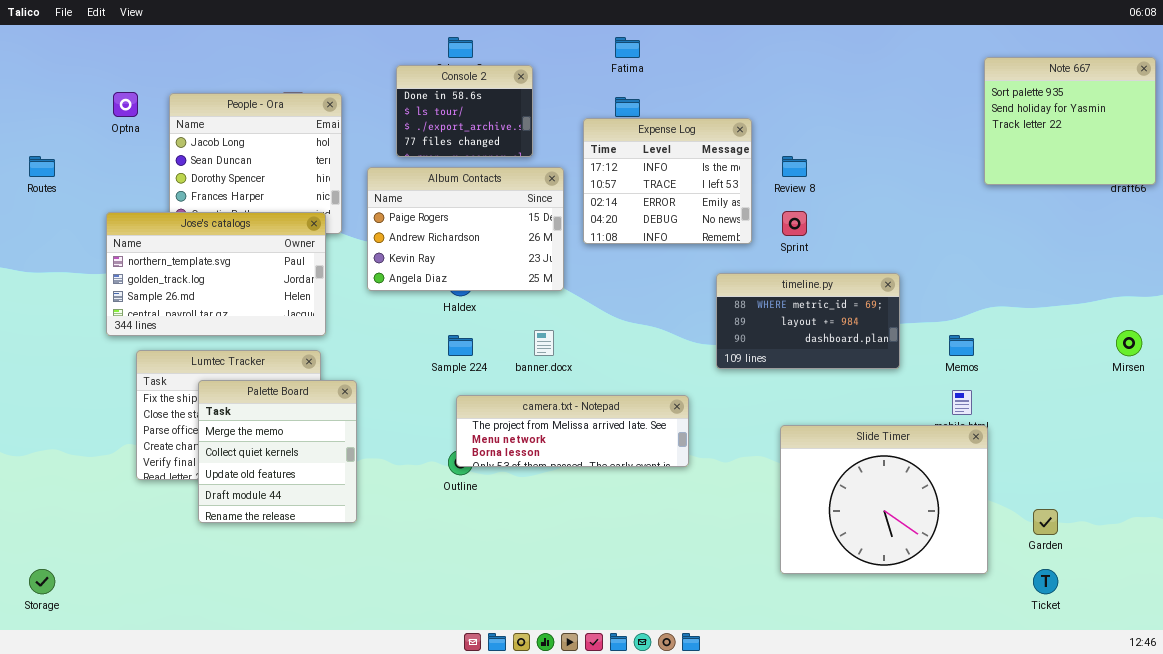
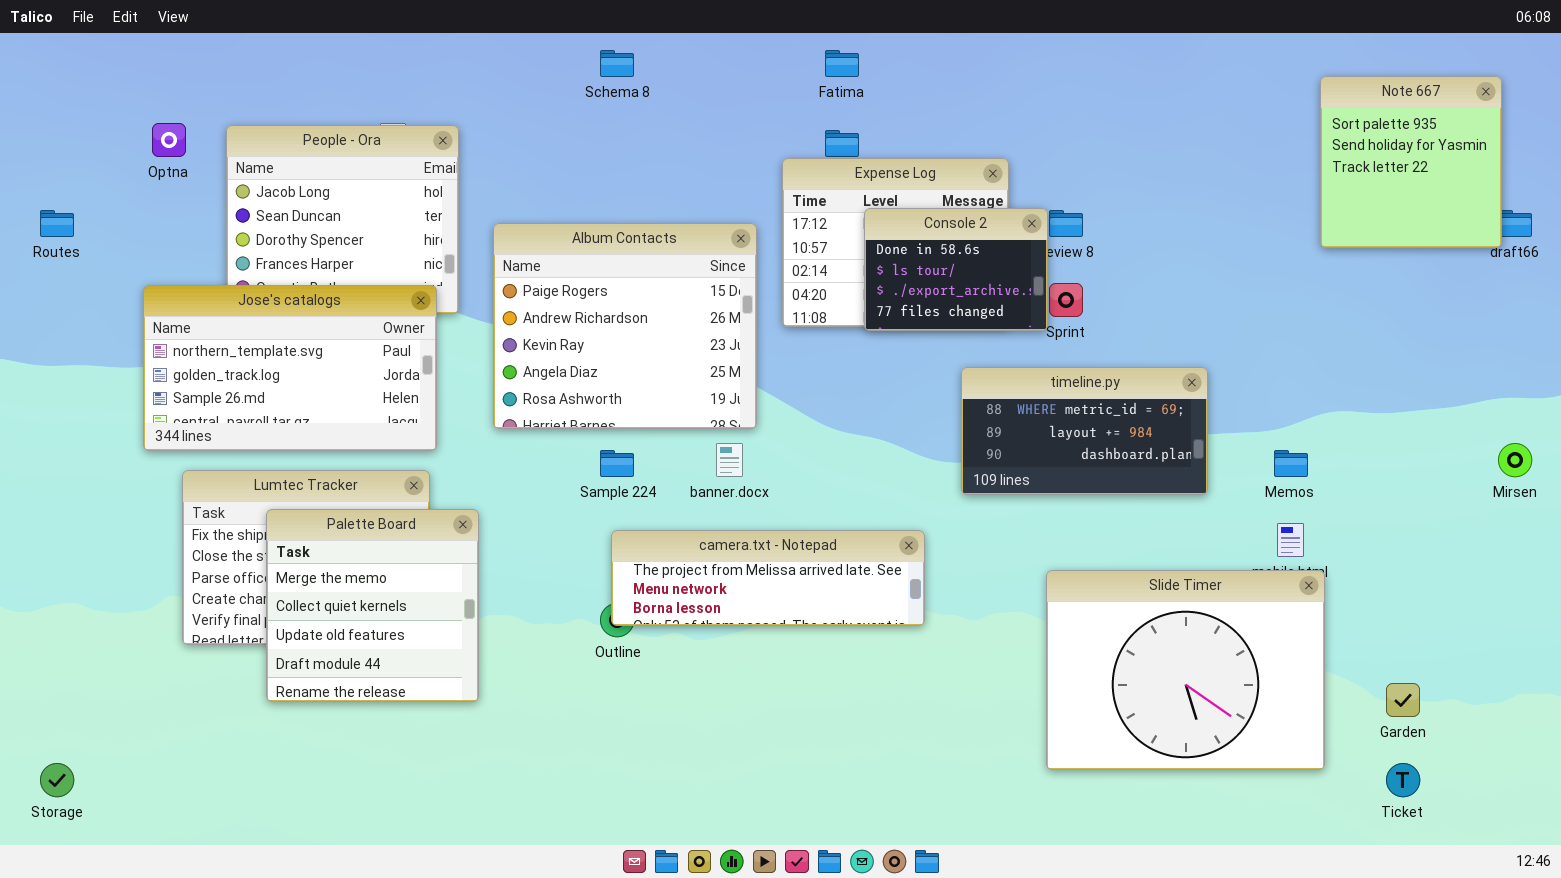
Note 667: [984,57,1156,185] -> [1320,76,1502,248], resized
Console 2: [396,65,533,157] -> [864,208,1048,331], moved
Album Contacts: [367,167,564,291] -> [493,223,757,429], resized

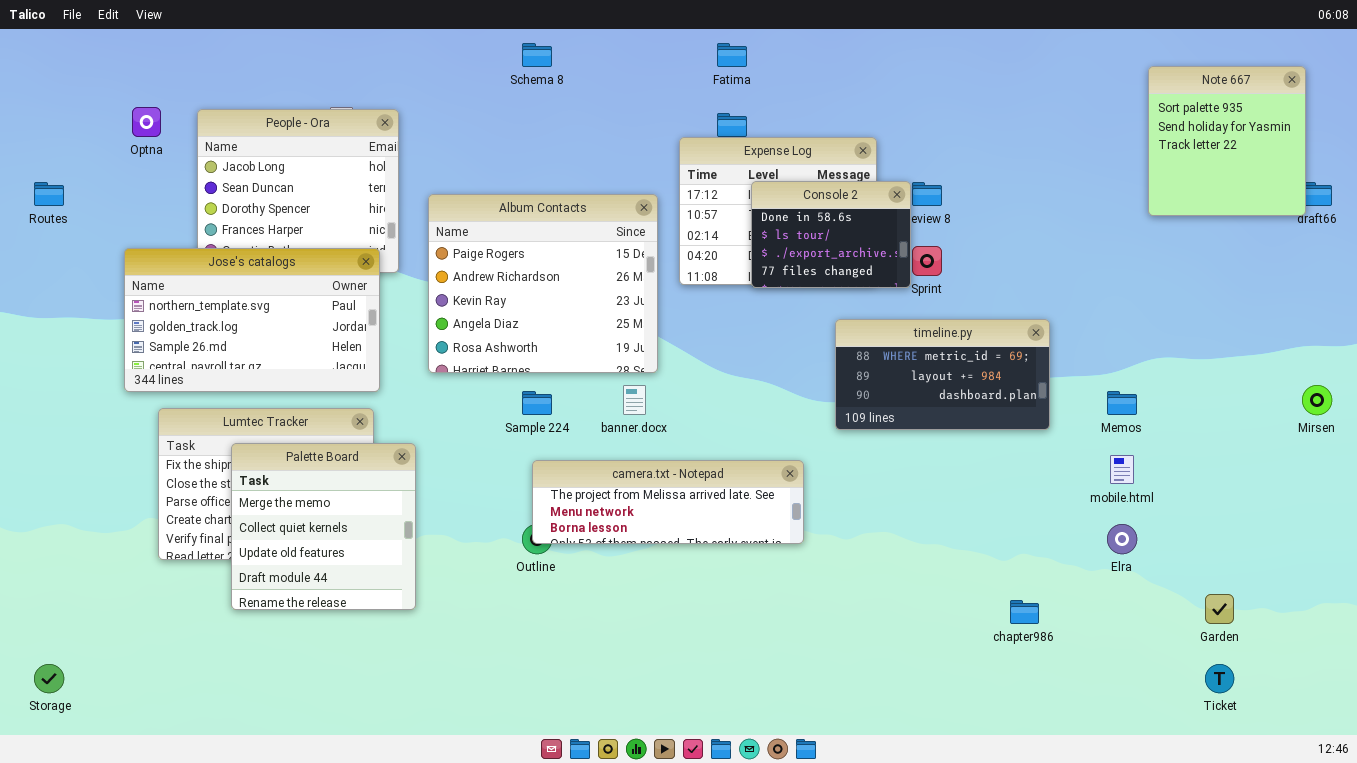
Slide Timer: [1046,570,1325,770] -> none, closed

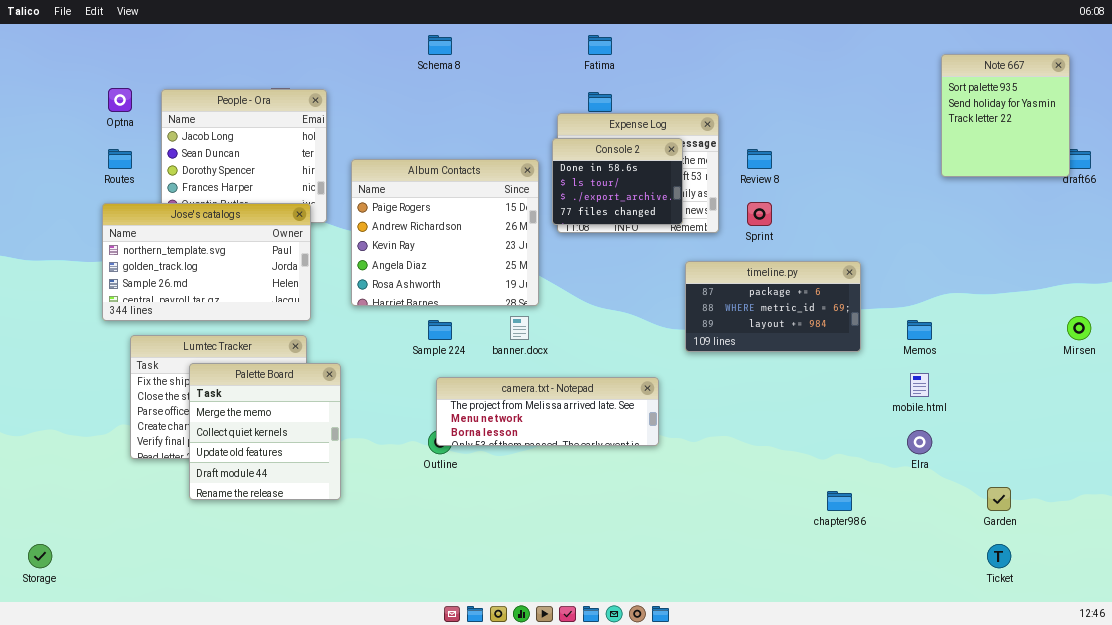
Console 2: [751,181,911,288] -> [552,138,683,225], moved
Routes: [34,182,64,206] -> [108,149,132,169], moved
timeline.py: [835,319,1050,430] -> [685,261,861,352], scrolled up 1 row

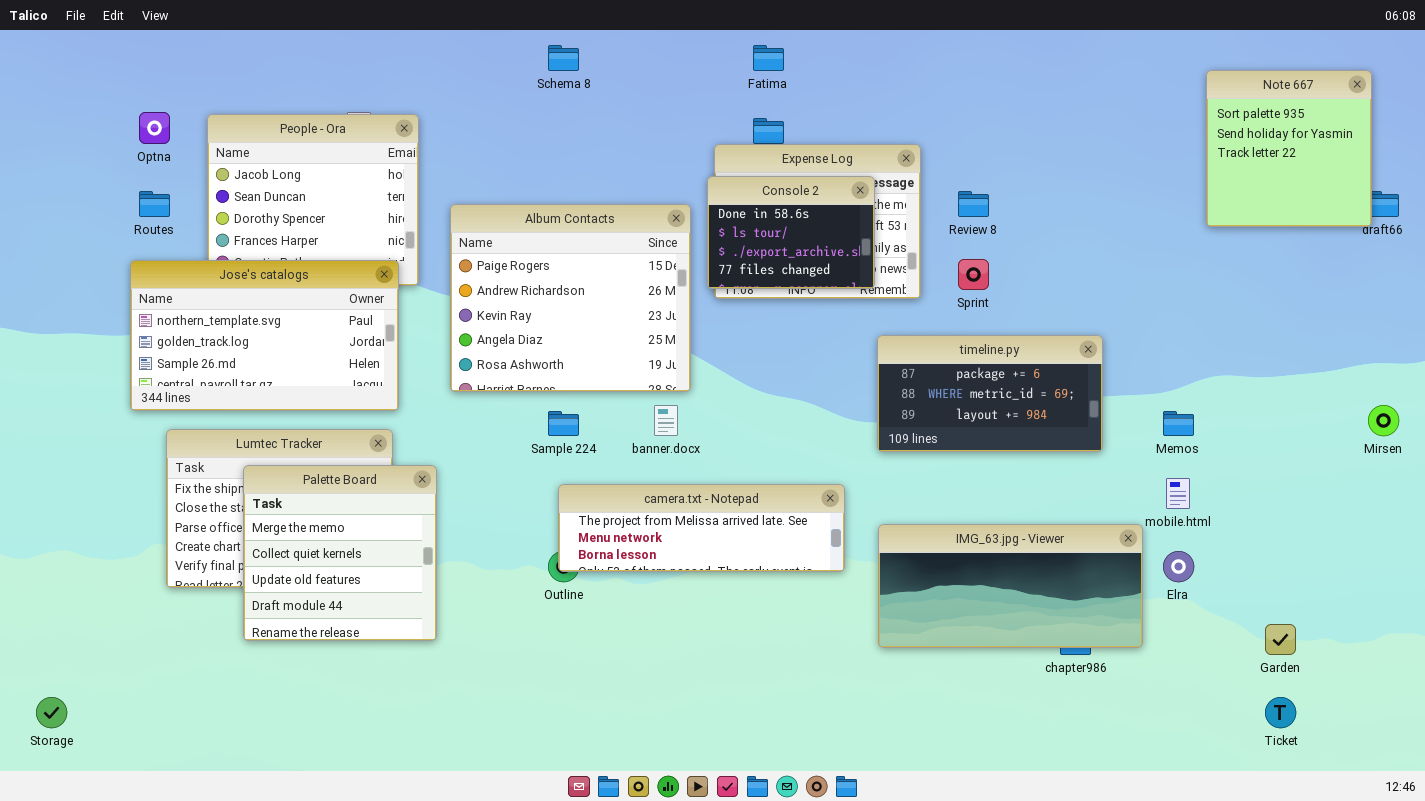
IMG_63.jpg - Viewer: none -> [878,524,1143,648], opened

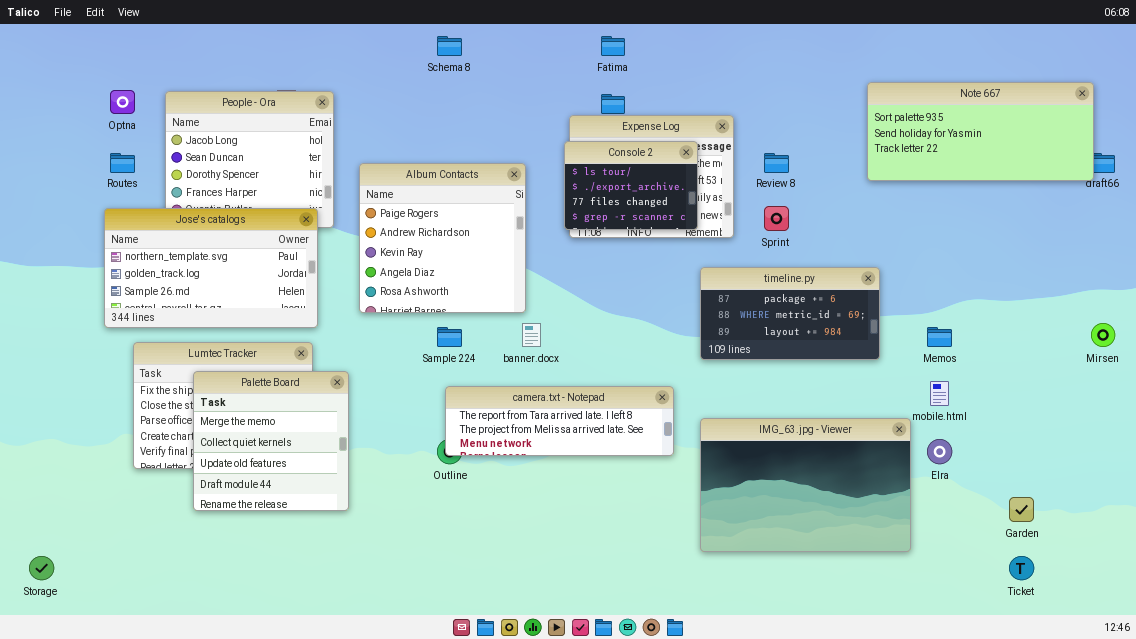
Note 667: [1206,70,1372,227] -> [867,82,1094,181], resized
Console 2: [707,176,875,289] -> [564,141,698,230], scrolled down 1 row
Album Contacts: [450,204,691,392] -> [359,163,526,313], resized
camera.txt - Notepad: [558,484,845,572] -> [445,386,674,456], scrolled up 1 row
IMG_63.jpg - Viewer: [878,524,1143,648] -> [700,418,911,552], resized

